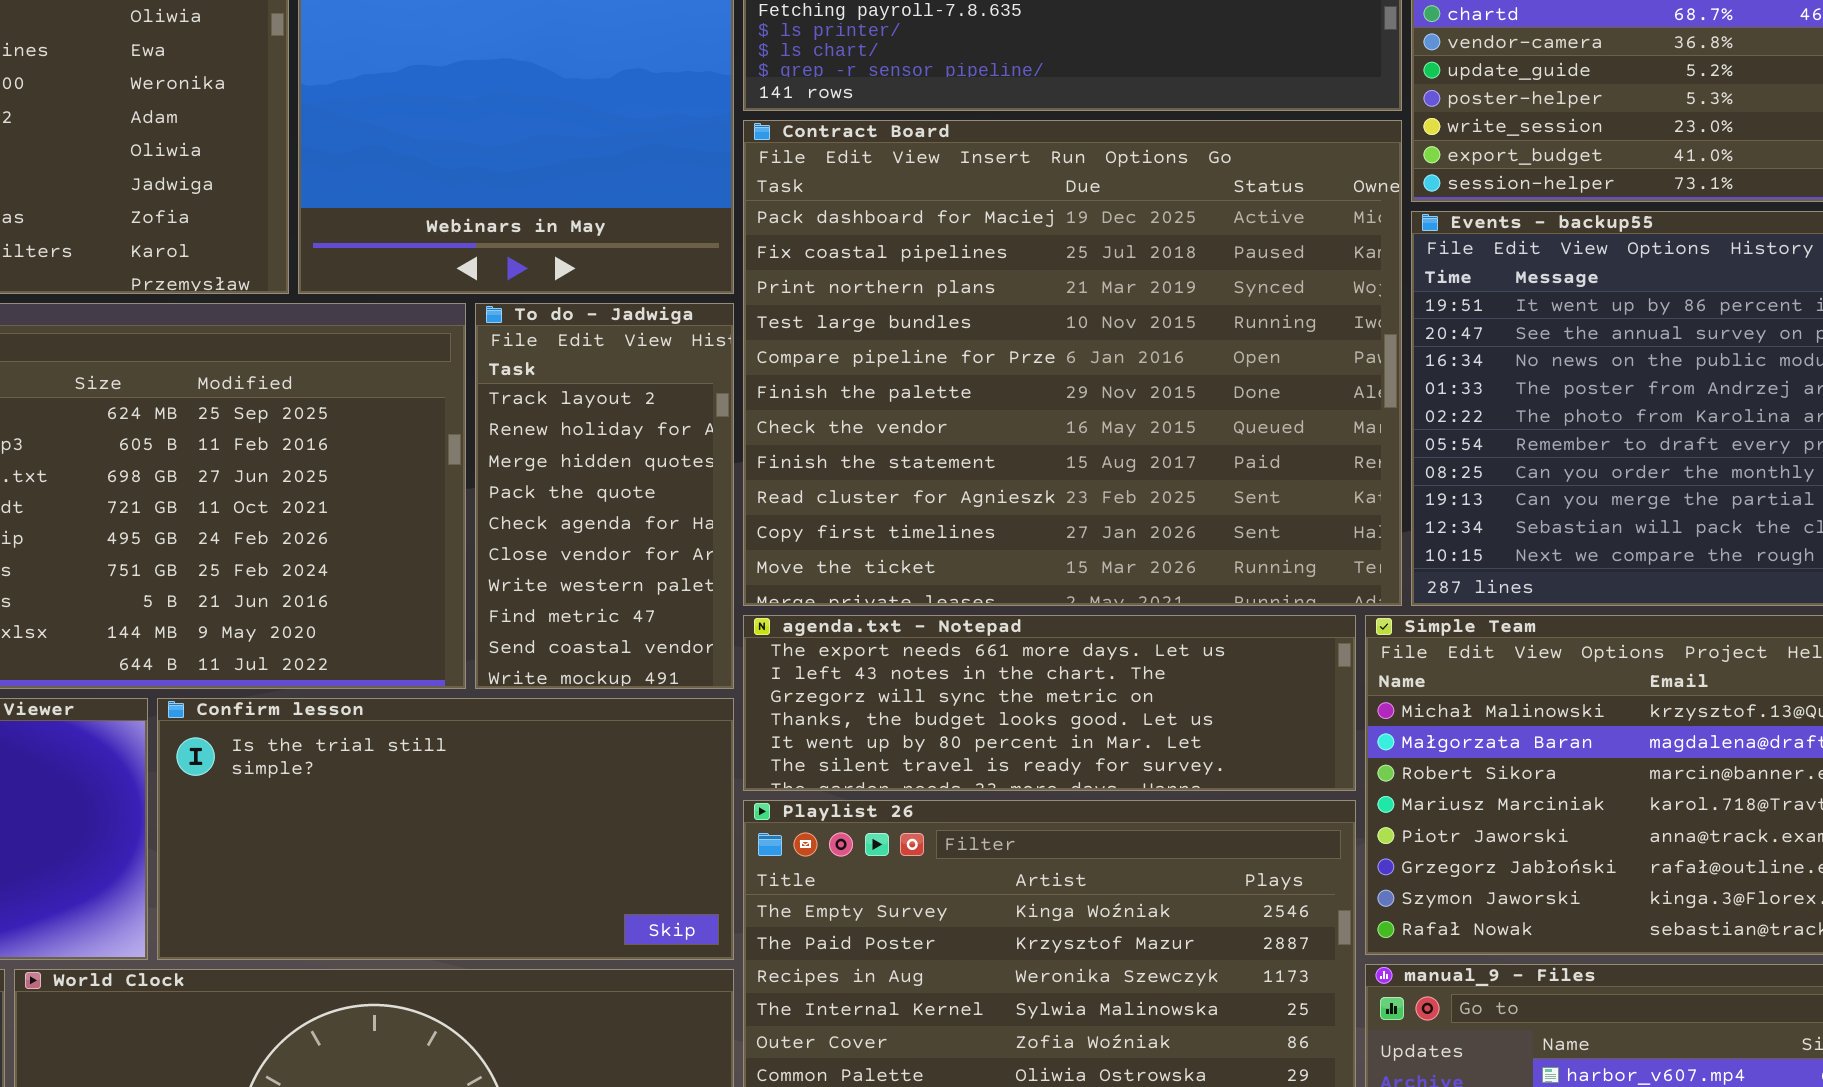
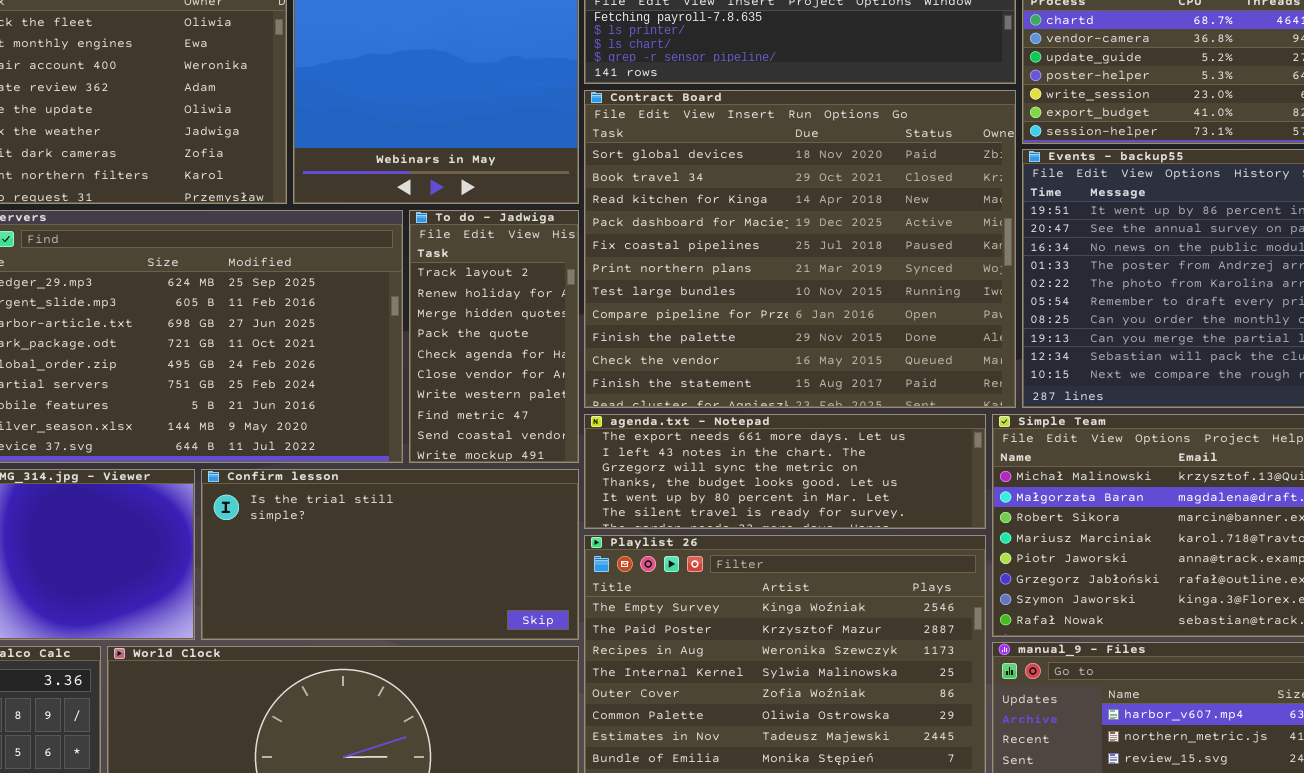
Contract Board: [743,120,1402,606] -> [584,90,1016,408], scrolled up 3 rows

